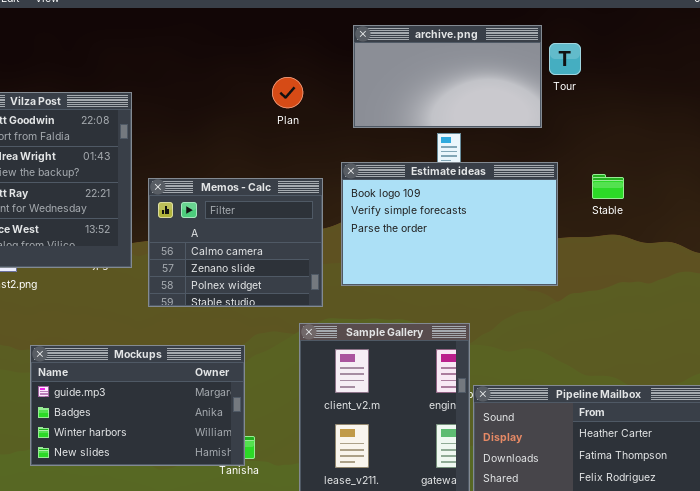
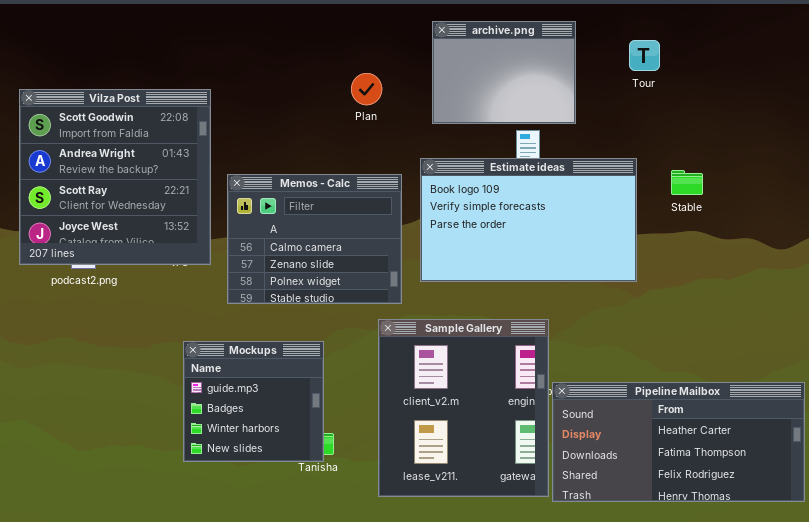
archive.png: [353,25,542,128] -> [432,21,576,124], resized
Mockups: [30,345,245,466] -> [183,341,324,462], resized

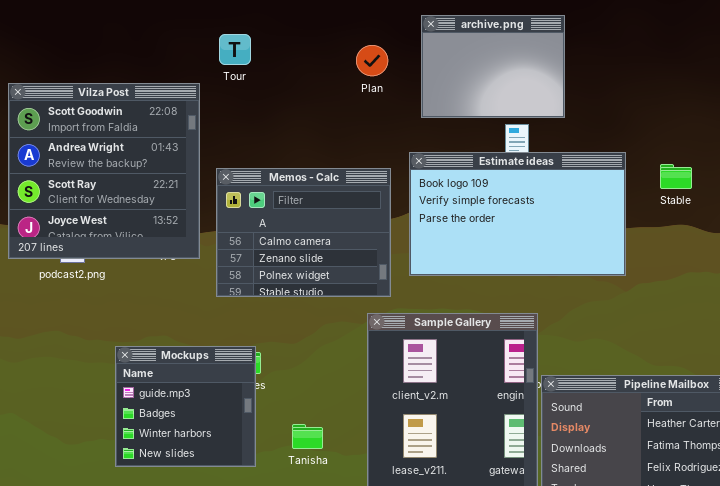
Tour: [629,40,660,71] -> [219,34,251,65], moved
Plan: [351,73,382,105] -> [356,45,388,76], moved
Mockups: [183,341,324,462] -> [115,346,256,467], moved

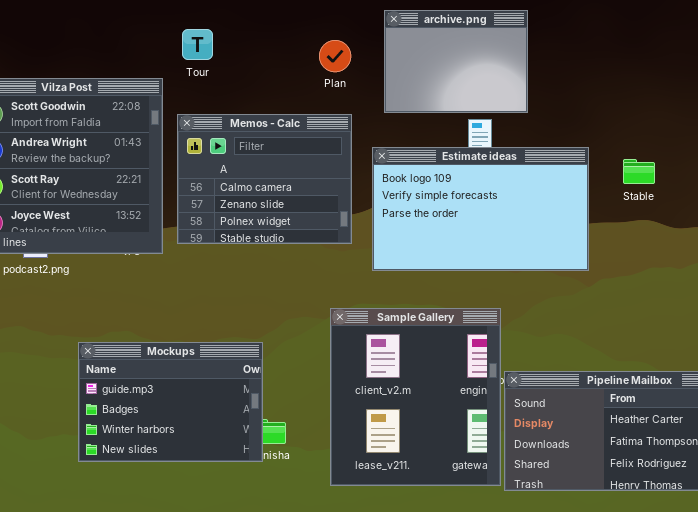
Memos - Calc: [216,168,391,297] -> [177,114,352,244], moved
Mockups: [115,346,256,467] -> [78,342,263,462], resized

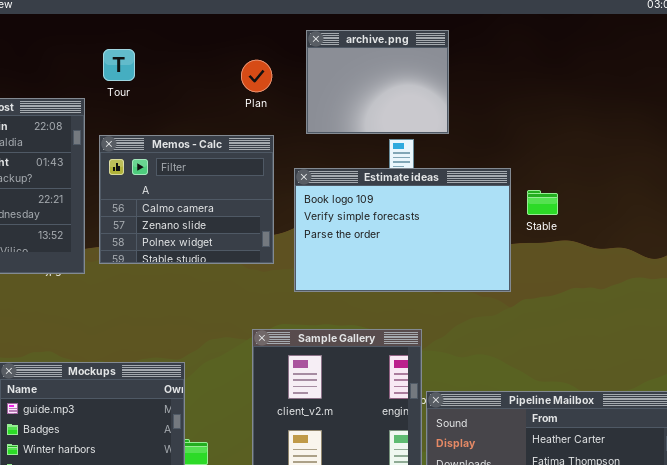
Stable: [623,159,655,184] -> [527,190,558,215], moved

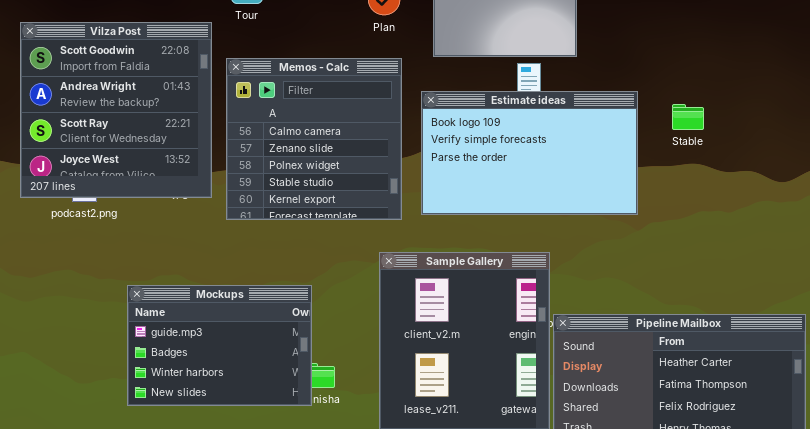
Memos - Calc: [99,135,274,264] -> [226,58,402,220], resized
Stable: [527,190,558,215] -> [672,104,704,130], moved

